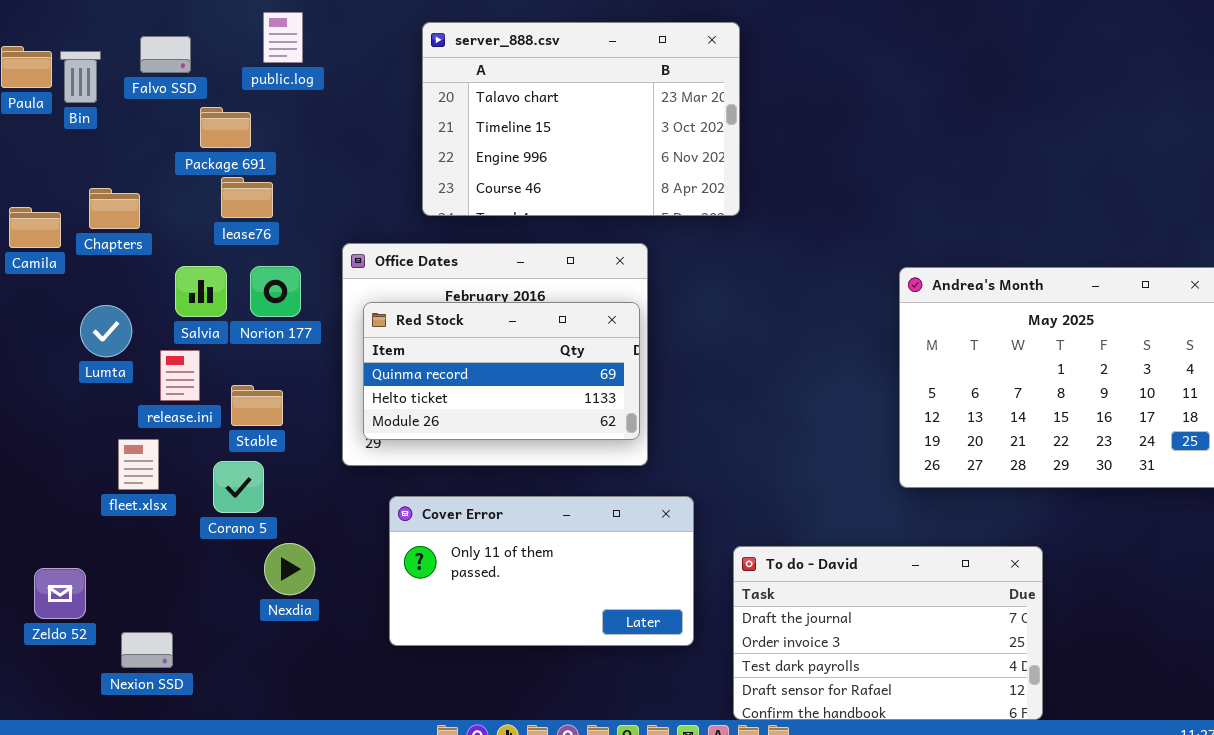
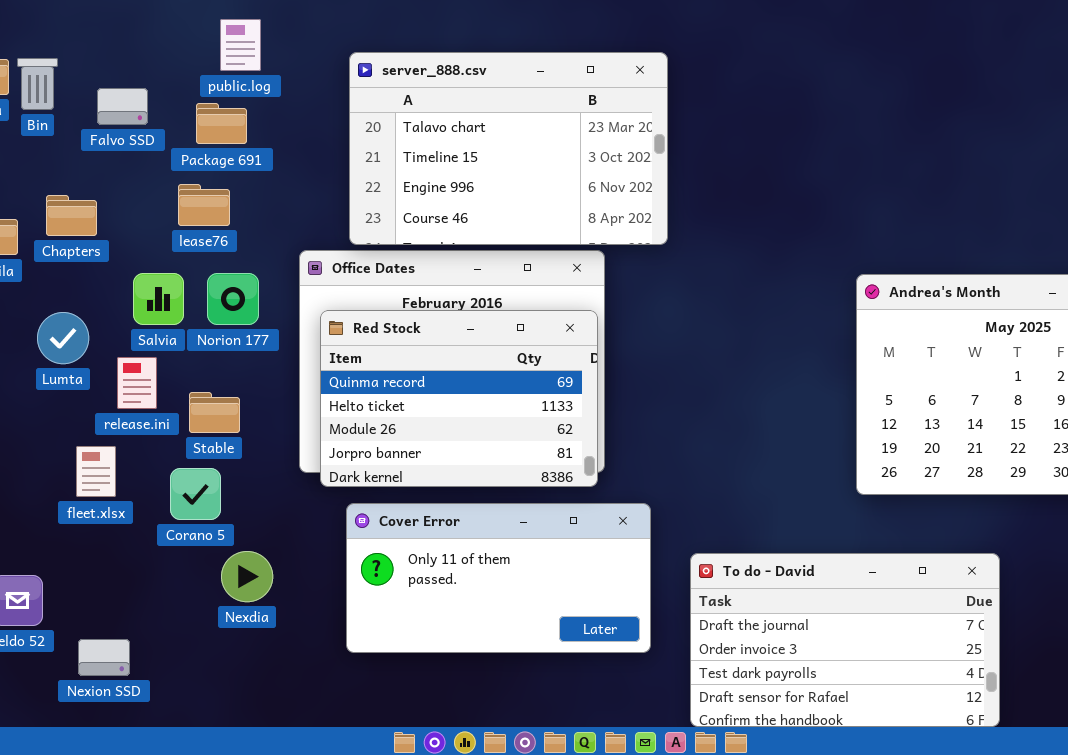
server_888.csv: [422,22,740,216] -> [349,52,668,245], moved
Falvo SSD: [140,36,191,73] -> [97,88,148,125], moved
Package 691: [200,107,251,148] -> [196,103,247,144], moved
Red Stock: [363,302,640,440] -> [320,310,598,487], resized

